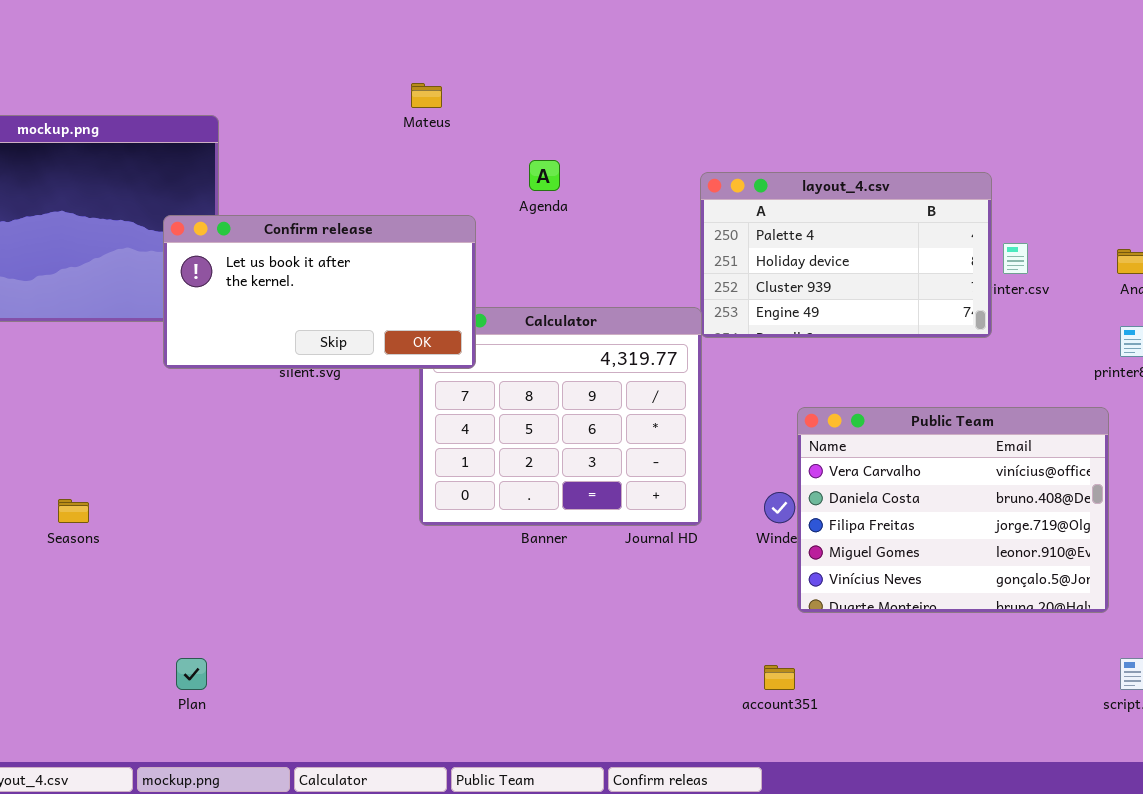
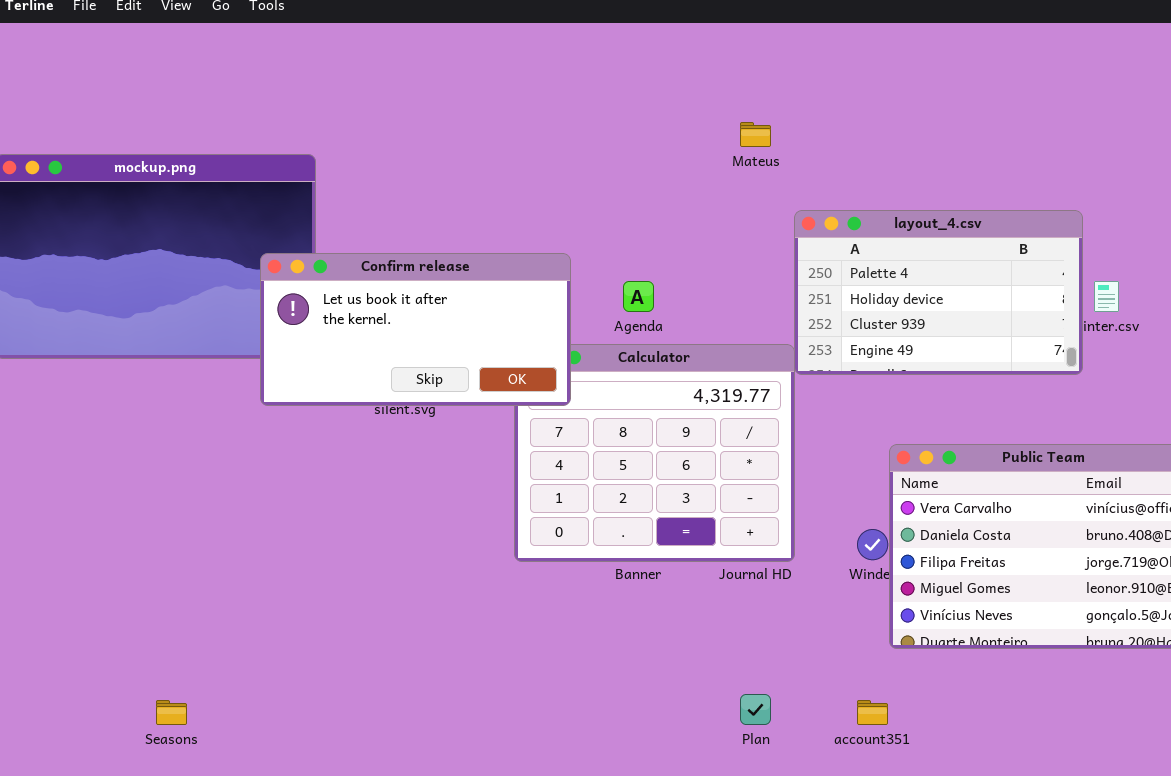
Mateus: [411,83,442,108] -> [740,122,771,147], moved
Agenda: [529,160,560,191] -> [623,281,654,312], moved
Seasons: [58,499,89,523] -> [156,700,187,725], moved
Plan: [176,658,207,690] -> [740,694,771,725], moved

